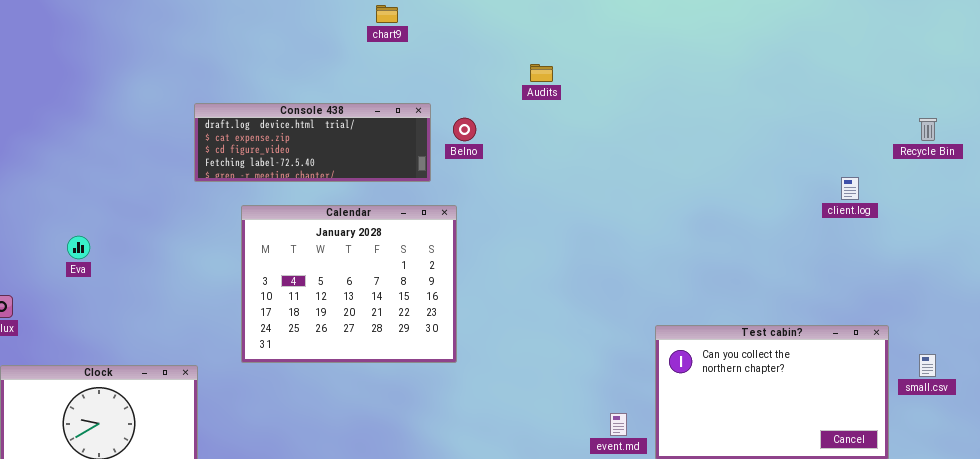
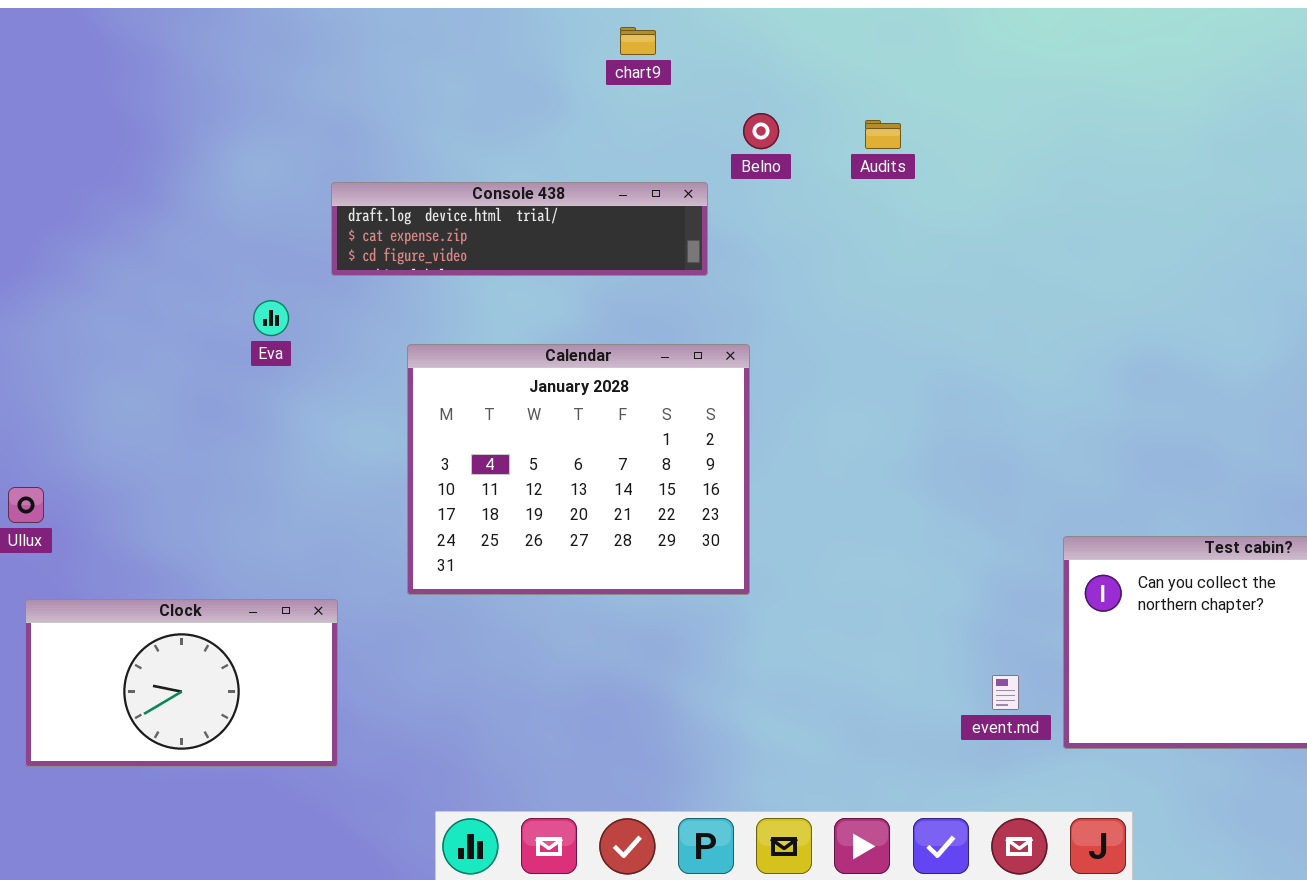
Console 438: [194,103,431,182] -> [331,182,708,276], resized
Belno: [453,118,476,141] -> [743,113,779,149], moved
Eva: [67,236,90,259] -> [253,300,289,336], moved

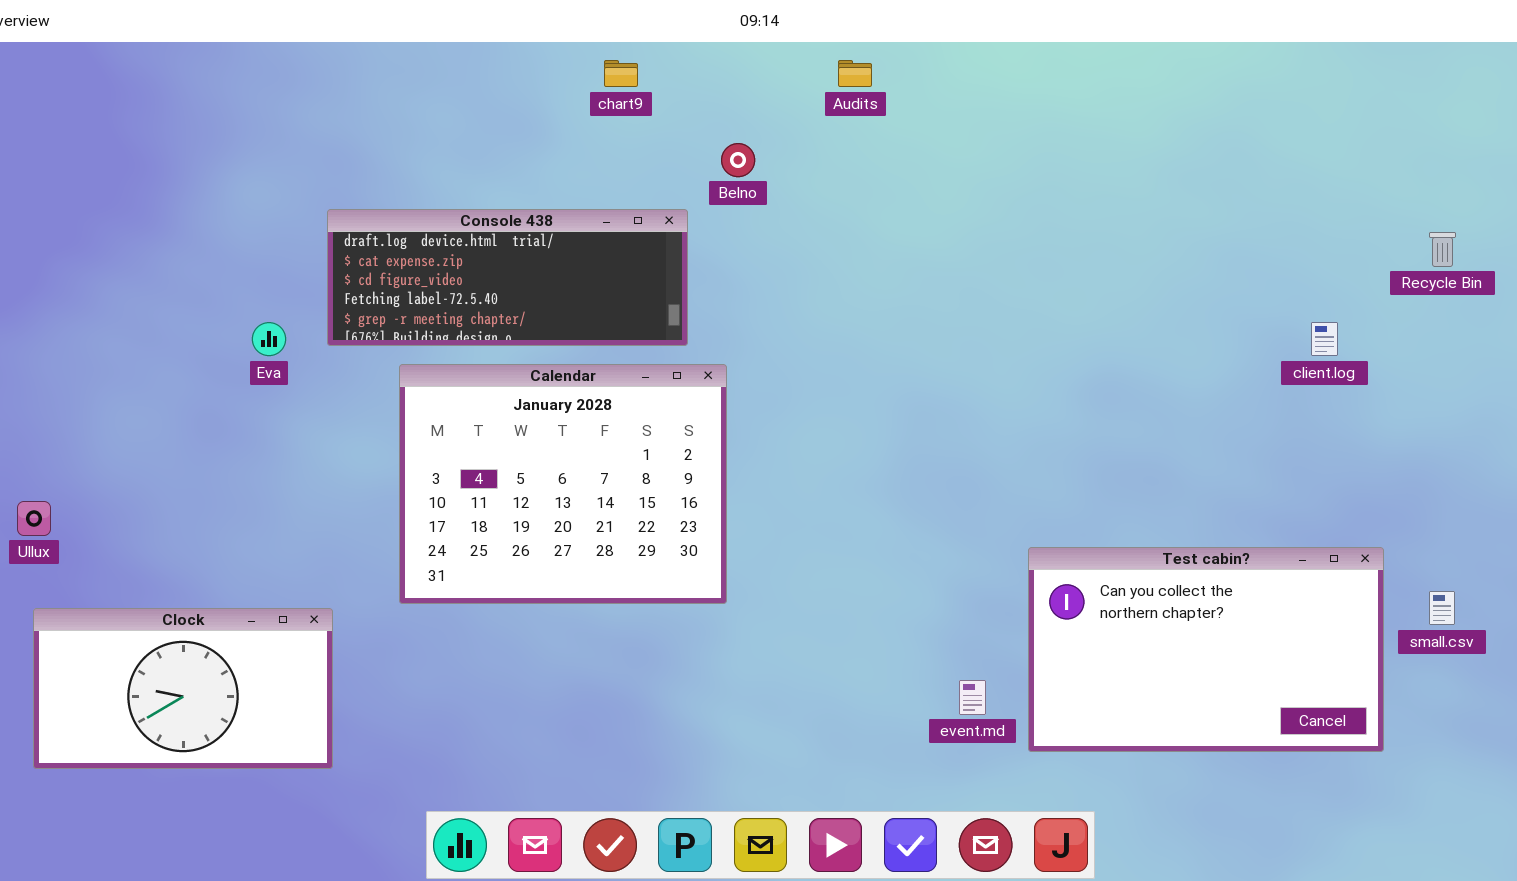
Audits: [865,120,901,149] -> [838,60,872,87], moved
Console 438: [331,182,708,276] -> [327,209,688,346], resized

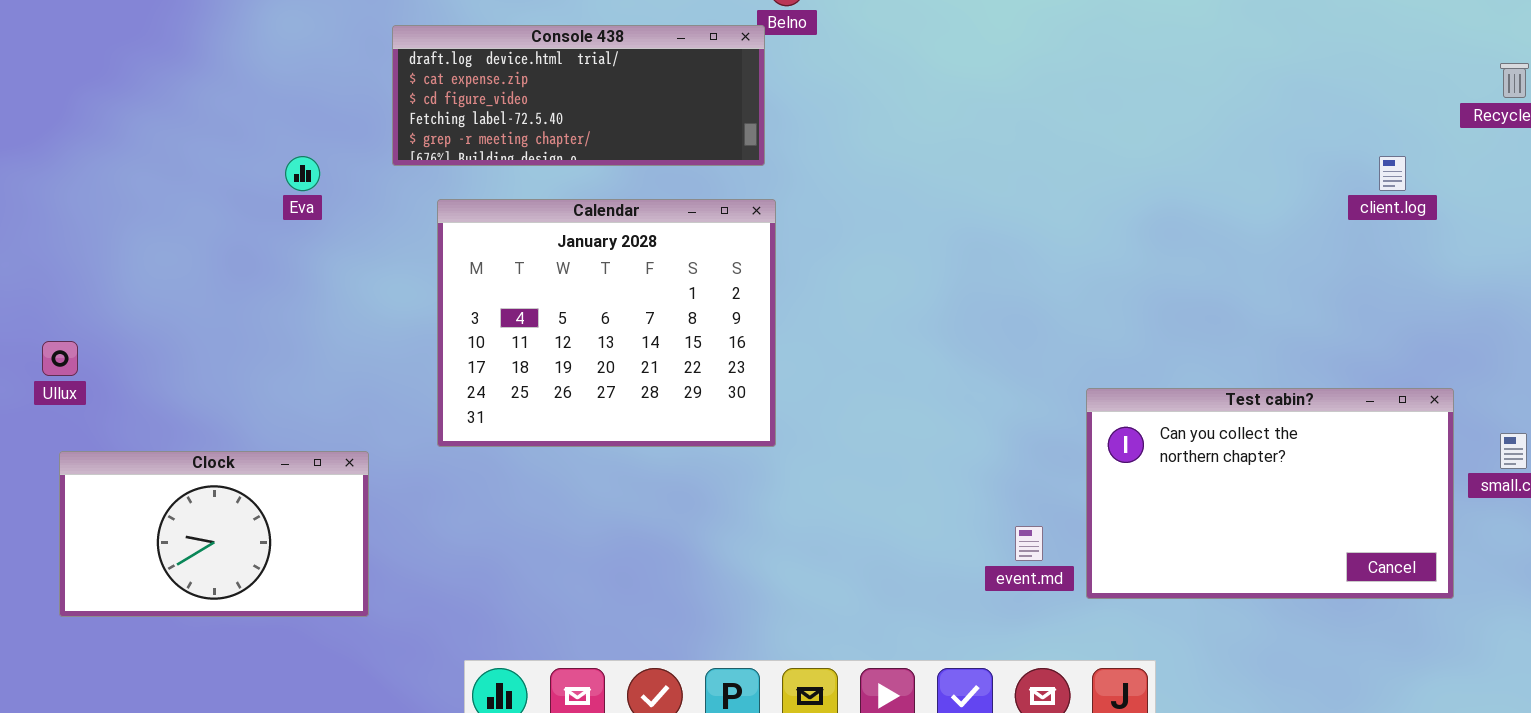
Console 438: [327,209,688,346] -> [392,25,765,166], moved

